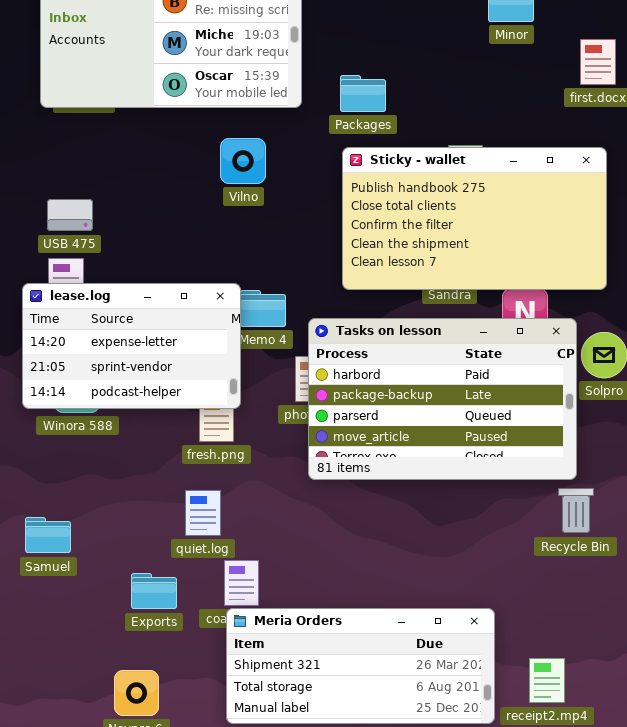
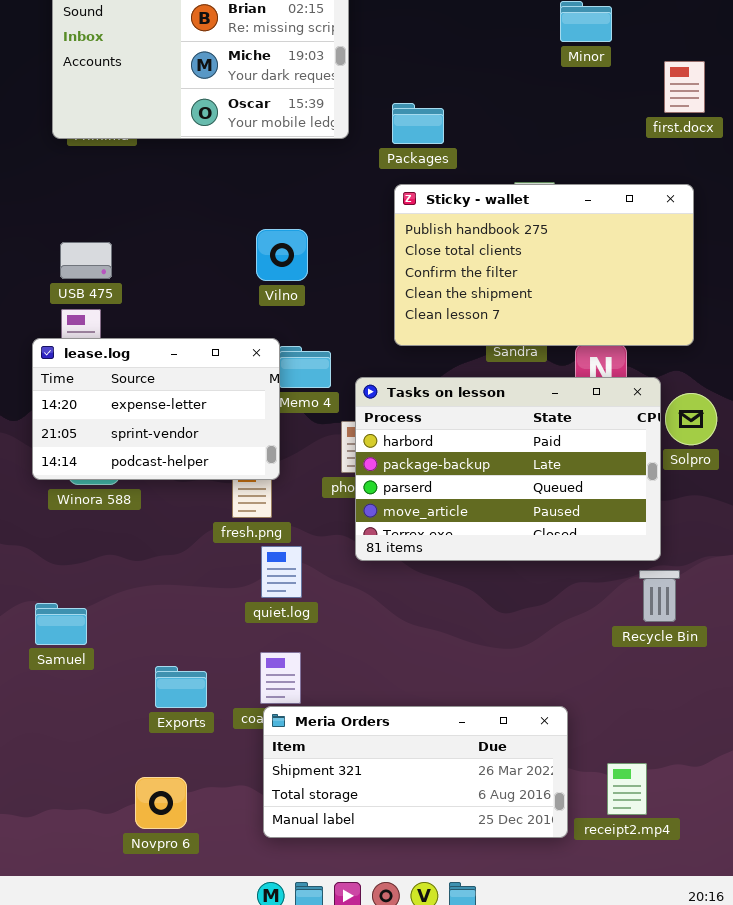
Vilno: [220,138,266,184] -> [256,229,308,281], moved
quiet.log: [185,490,221,536] -> [261,546,302,598], moved

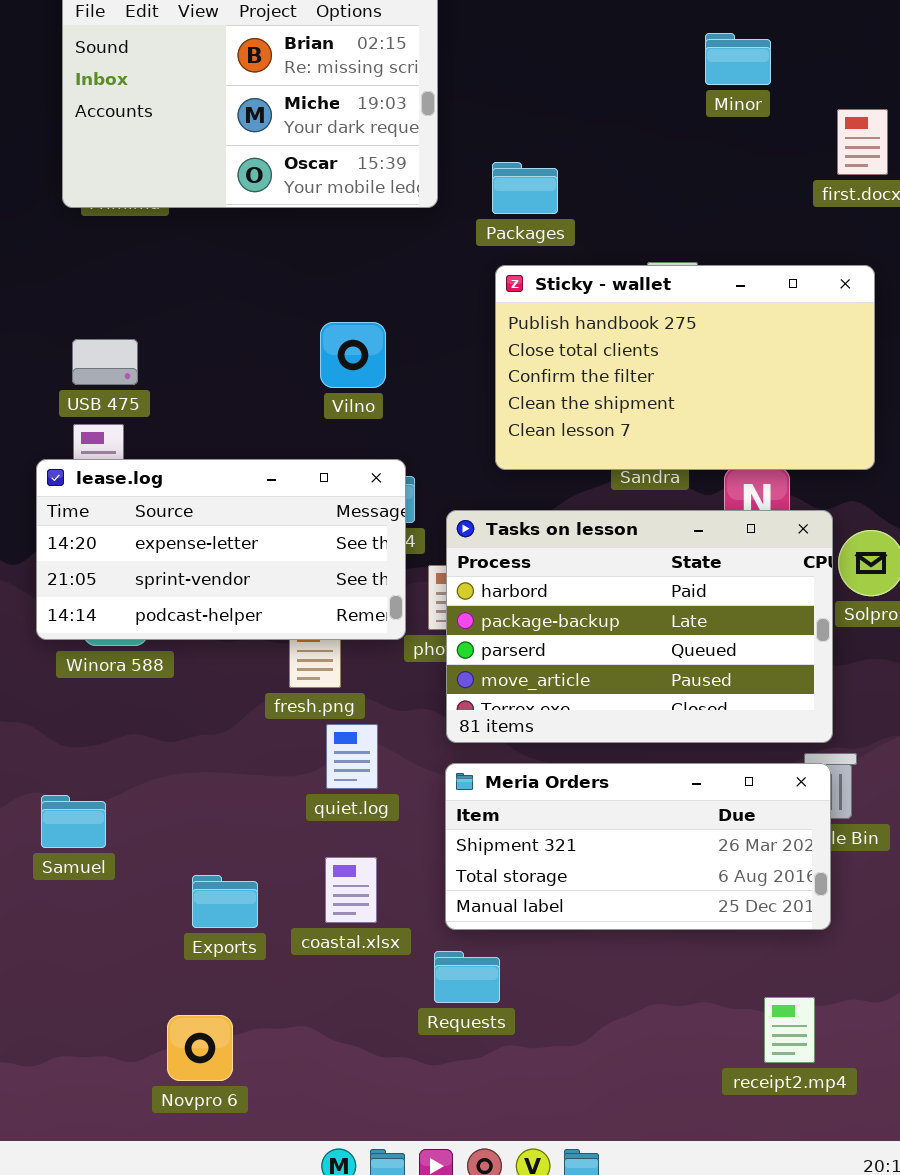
lease.log: [32,338,280,480] -> [36,459,406,640], resized
Meria Orders: [263,706,568,838] -> [445,763,831,930], moved

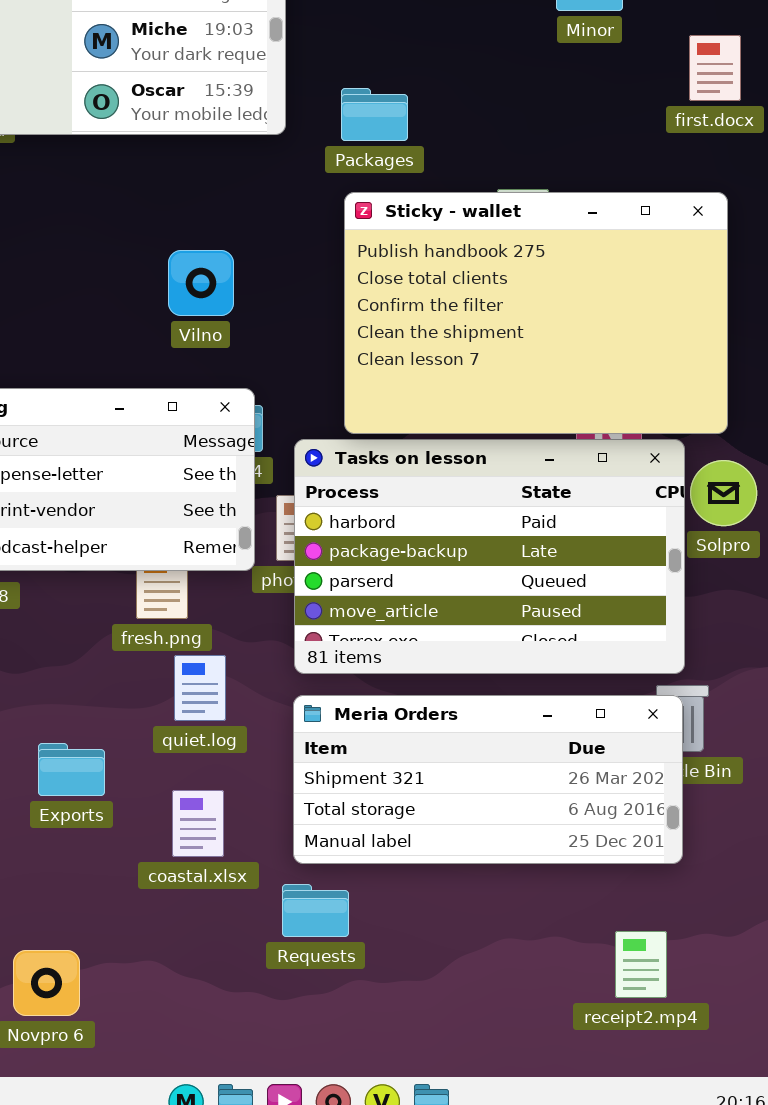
Sticky - wallet: [495,265,875,470] -> [344,192,728,434], resized
Exports: [192,875,258,928] -> [38,743,105,796], moved

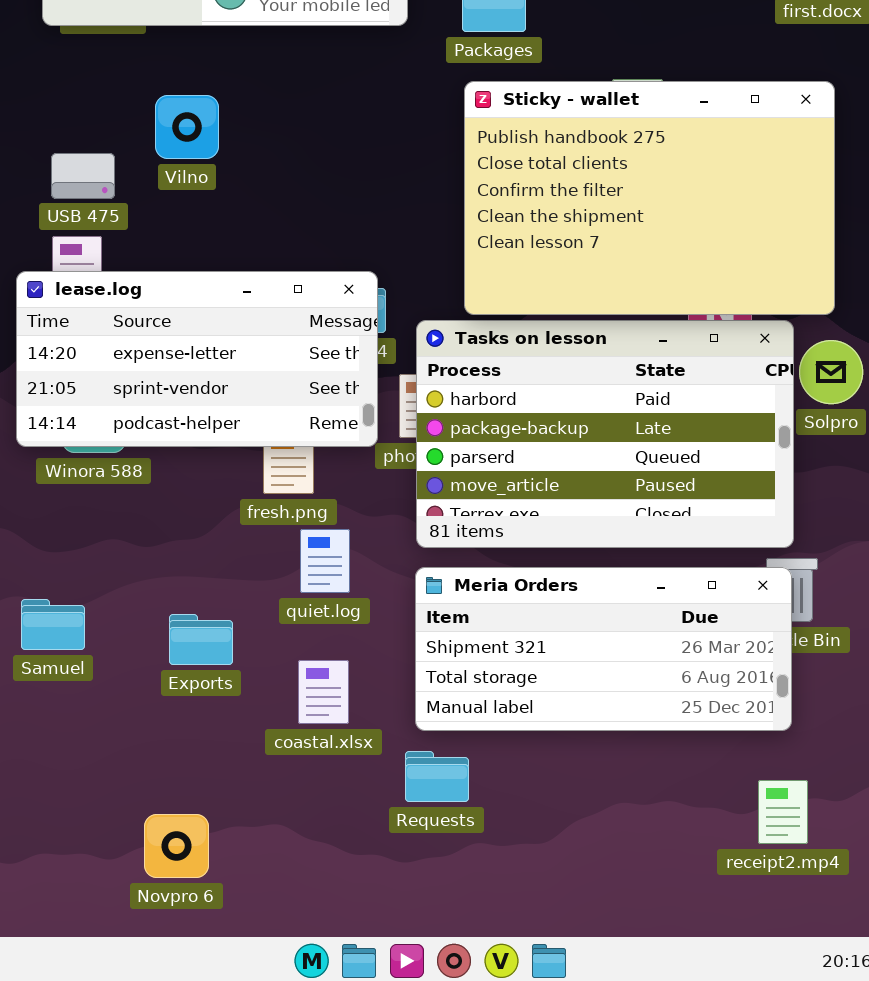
Vilno: [168,250,234,316] -> [155,95,219,159], moved
receipt2.mp4: [615,931,667,998] -> [758,780,808,844], moved

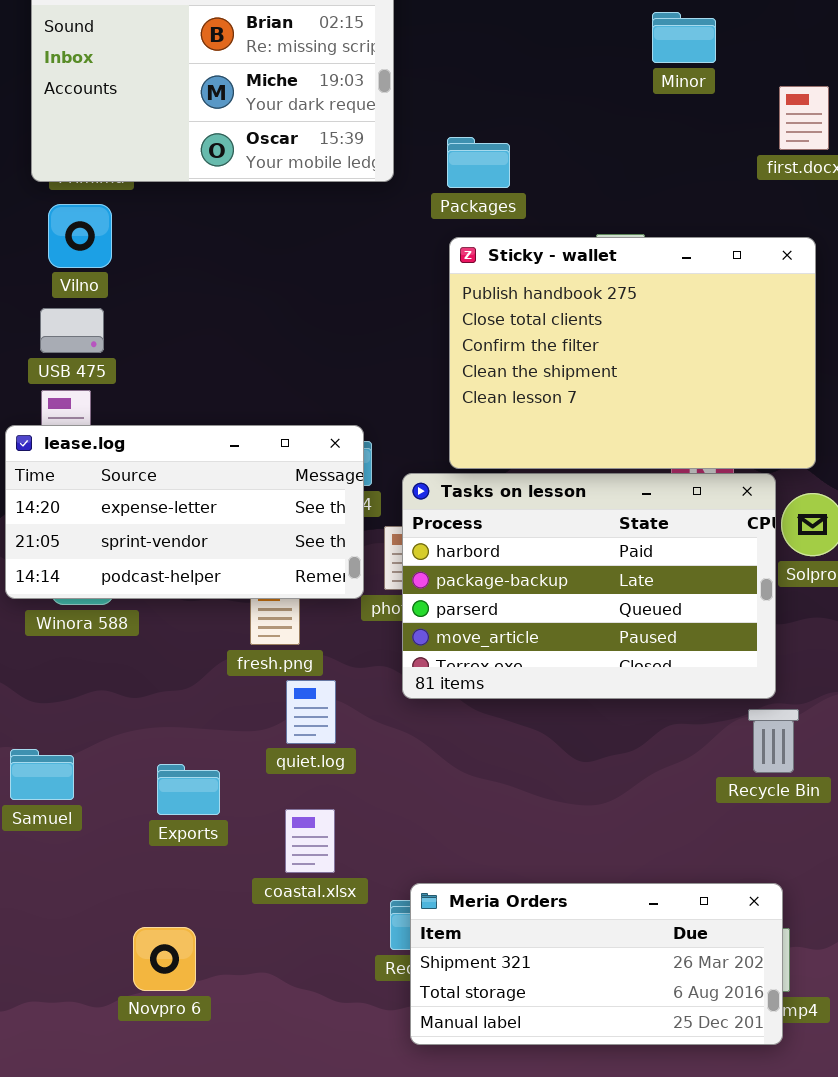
Vilno: [155,95,219,159] -> [48,204,112,268], moved
Meria Orders: [415,567,792,731] -> [410,883,783,1045], moved
Novpro 6: [144,814,209,878] -> [133,927,196,991], moved

